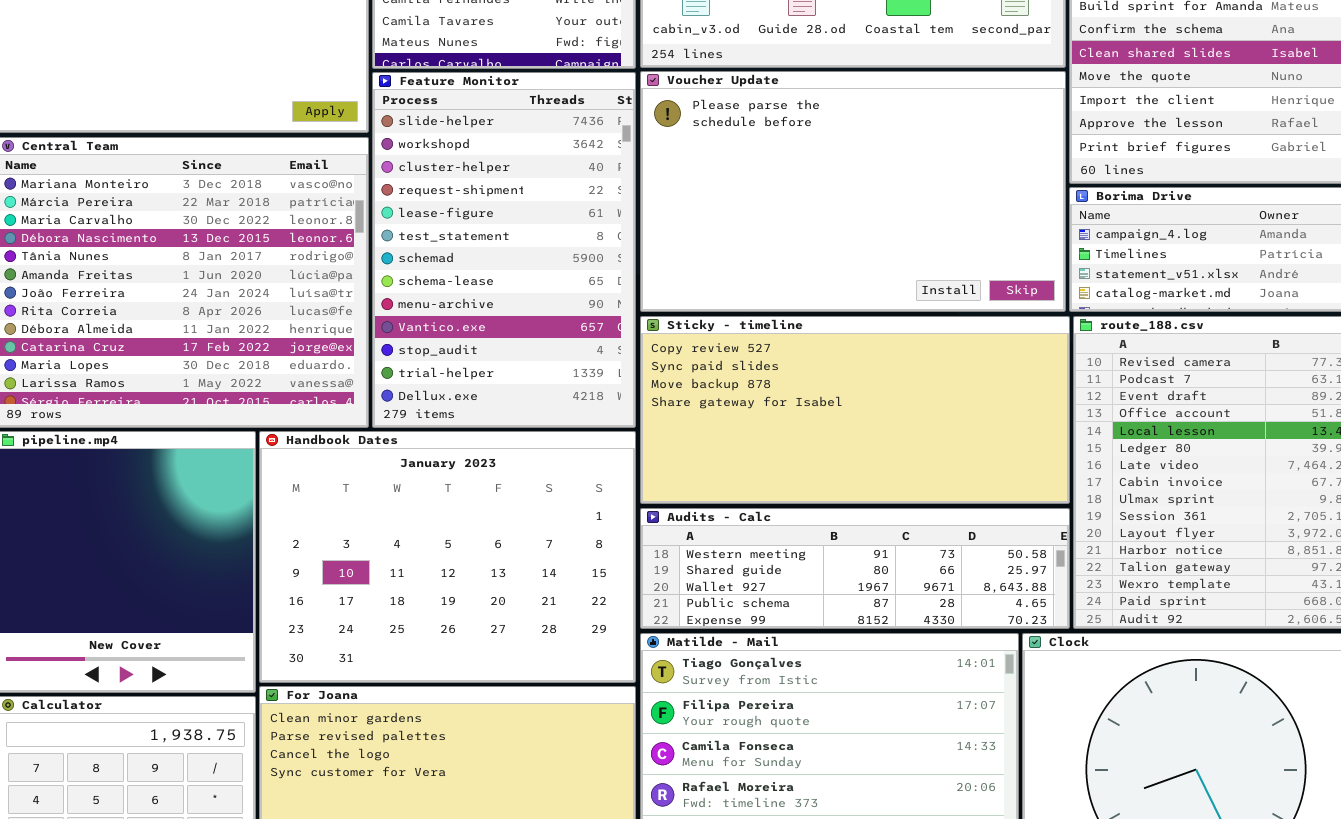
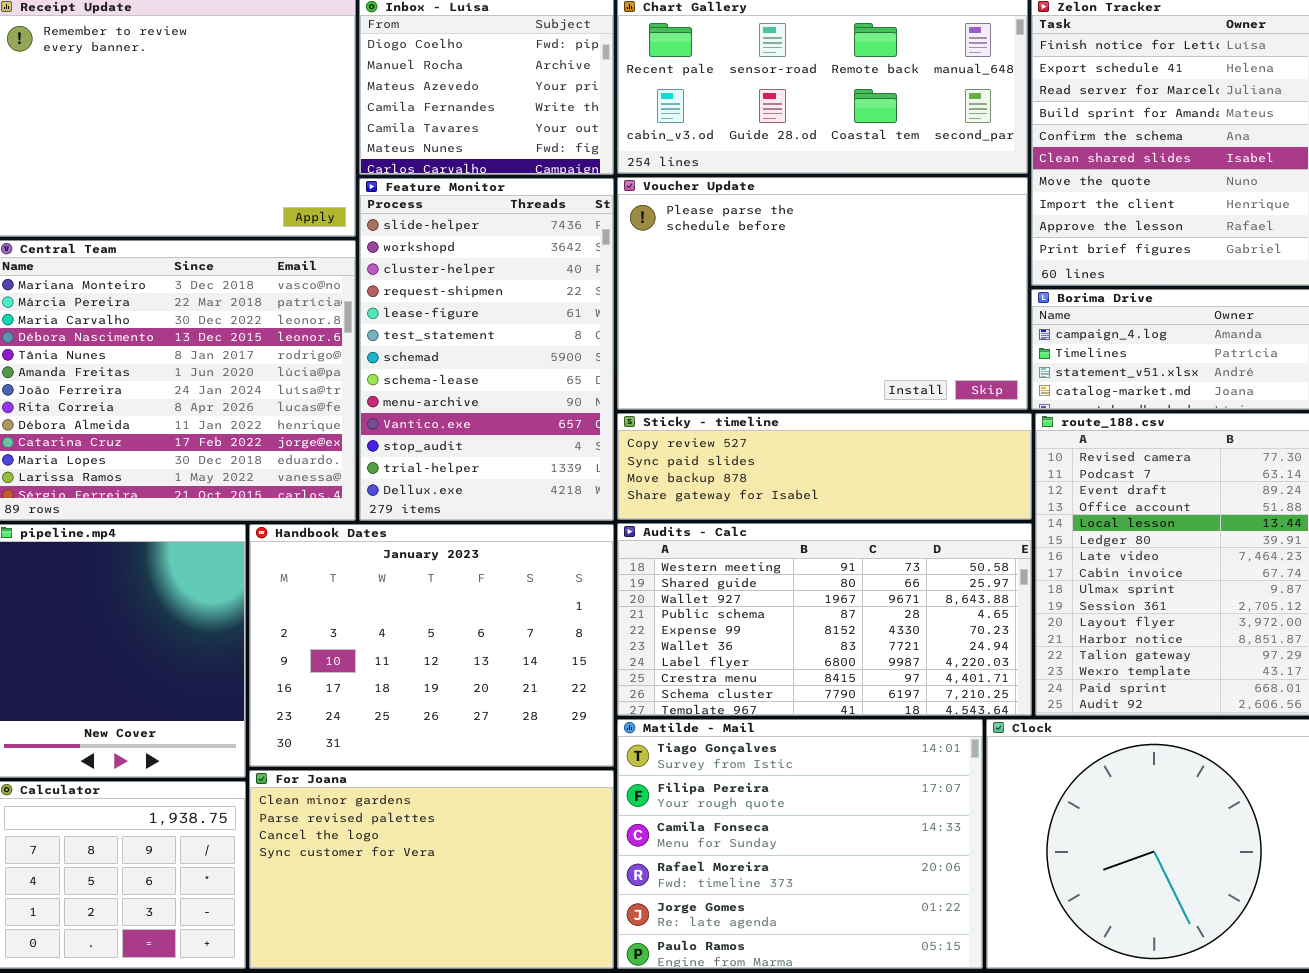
Sticky - timeline: [640,316,1070,504] -> [617,413,1032,520], resized
Audits - Calc: [640,508,1070,629] -> [617,523,1032,716], resized

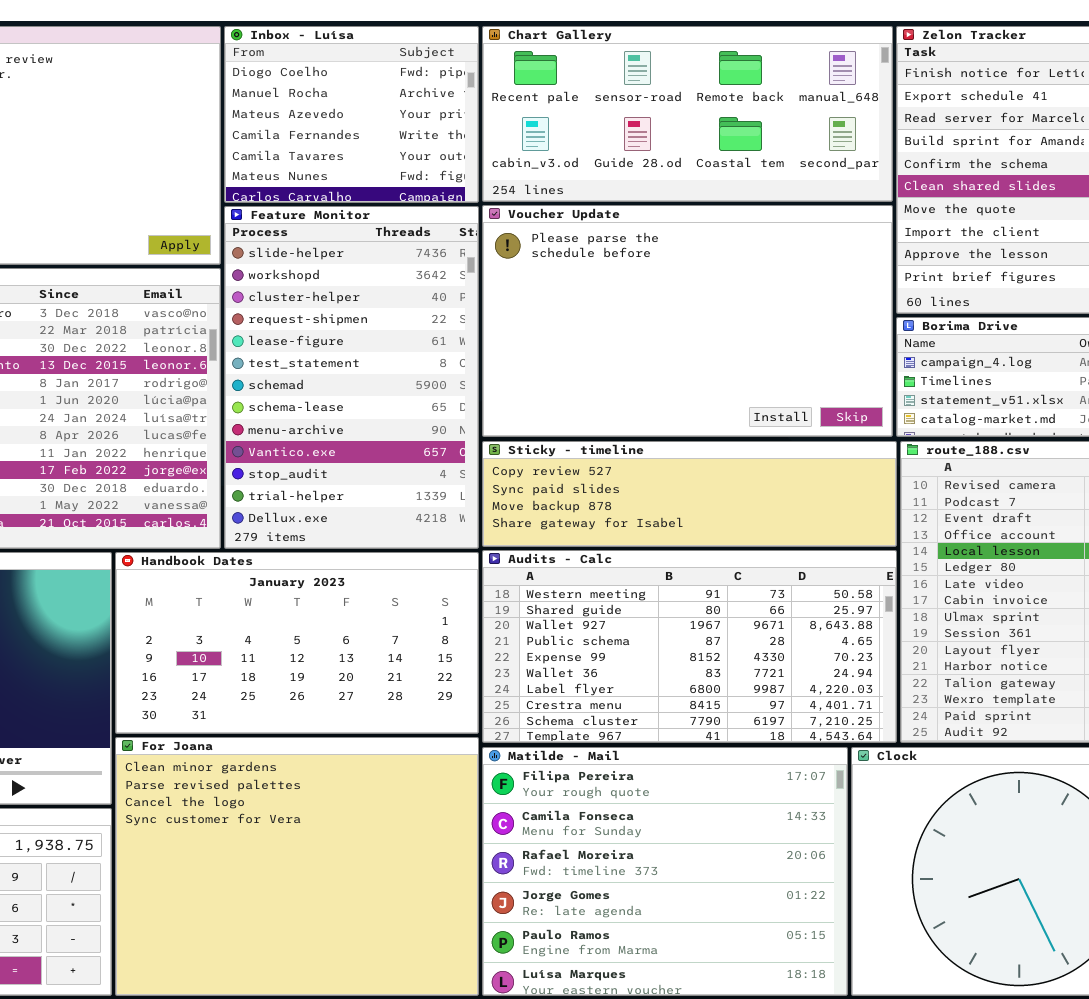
Handbook Dates: [249,524,614,767] -> [115,552,479,734], resized
Matilde - Mail: [617,719,983,969] -> [482,747,848,996], scrolled down 1 row
For Joana: [249,770,614,969] -> [115,737,479,996], resized

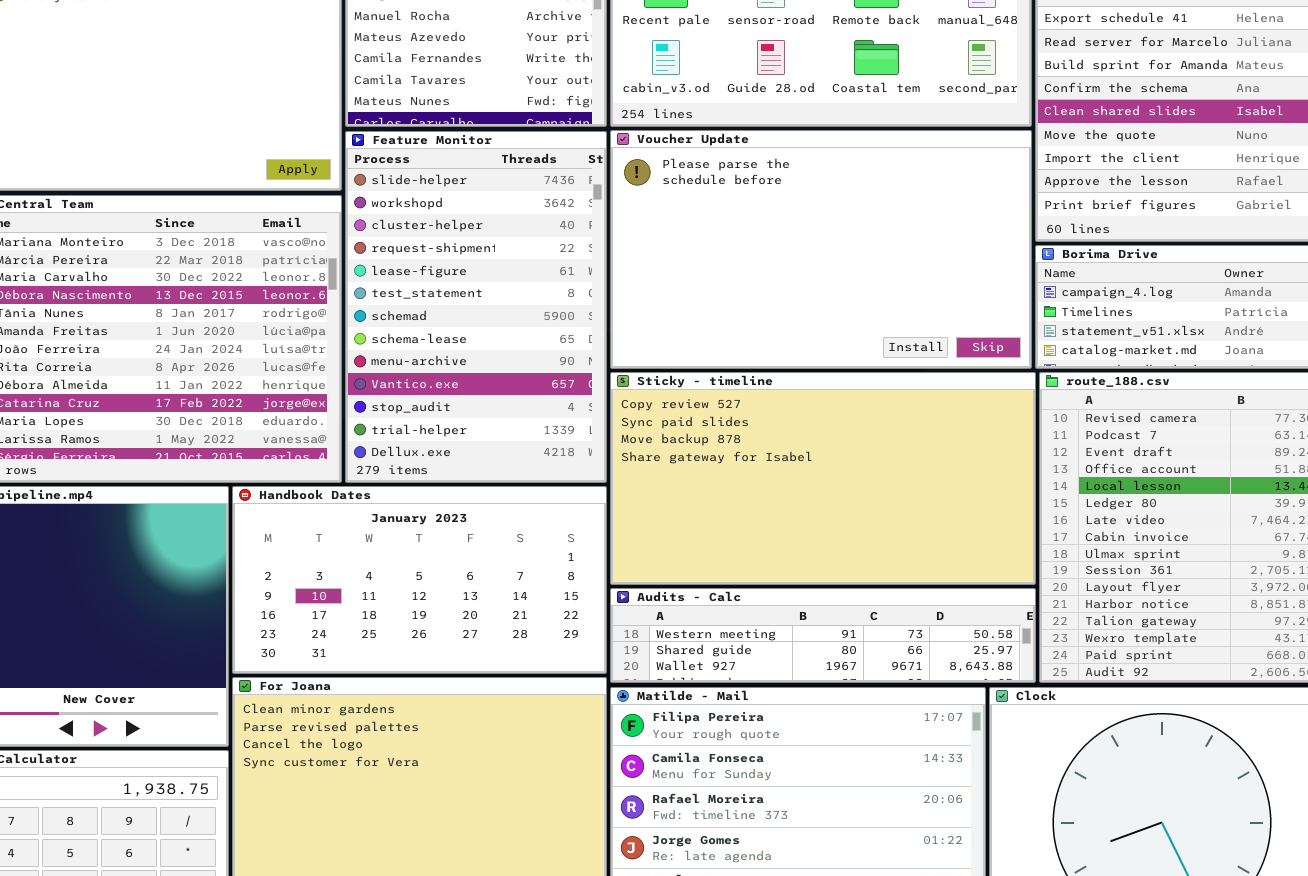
Sticky - timeline: [482,441,897,547] -> [610,372,1036,585], resized
Audits - Calc: [482,550,897,743] -> [610,588,1036,683], resized

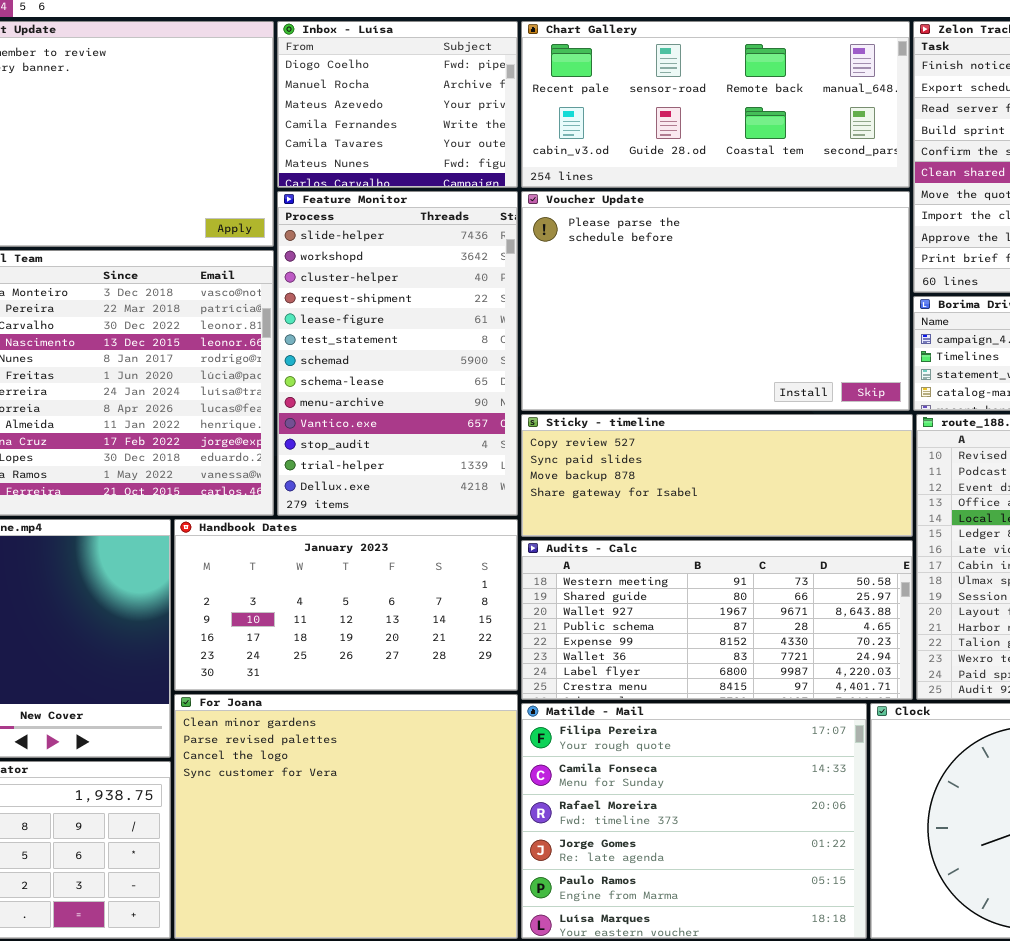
Sticky - timeline: [610,372,1036,585] -> [521,414,913,537], resized
Audits - Calc: [610,588,1036,683] -> [521,540,913,700], resized

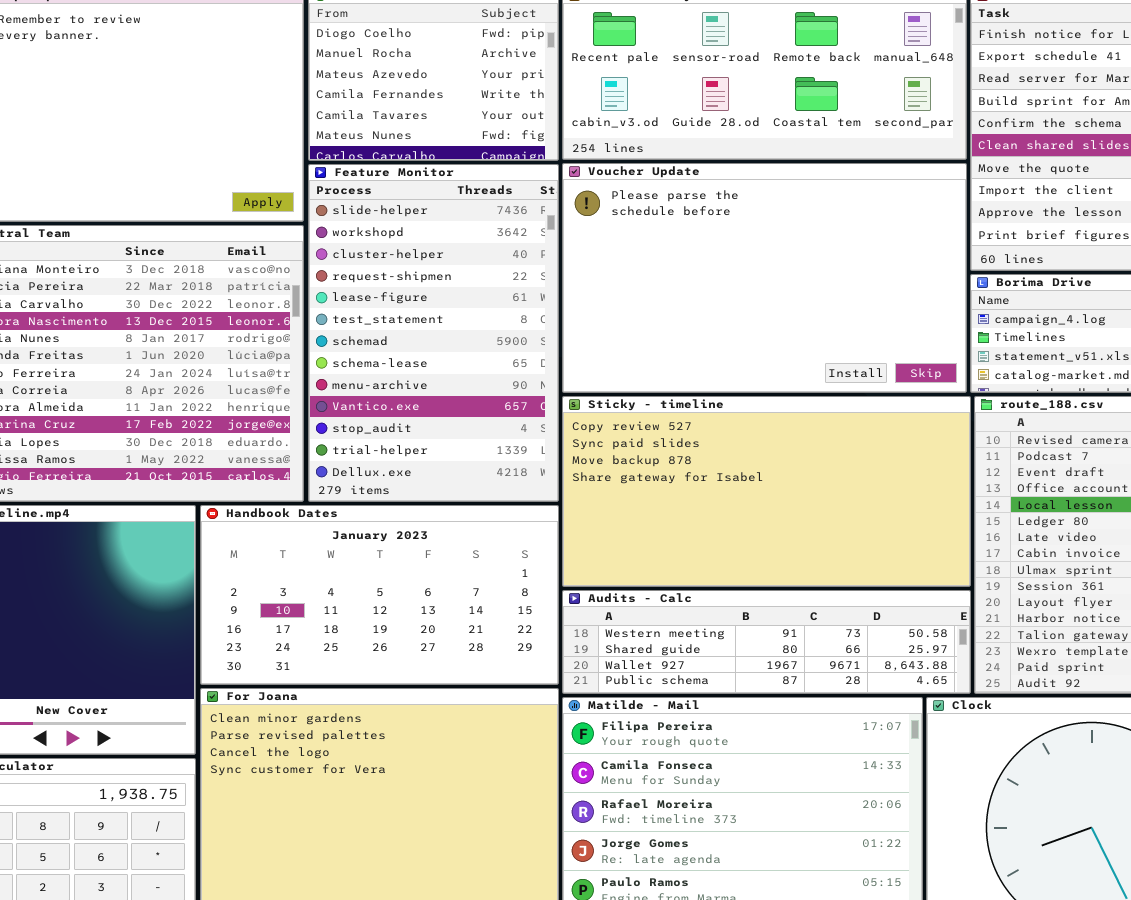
Sticky - timeline: [521,414,913,537] -> [562,396,971,587], resized
Audits - Calc: [521,540,913,700] -> [562,590,971,694], resized

